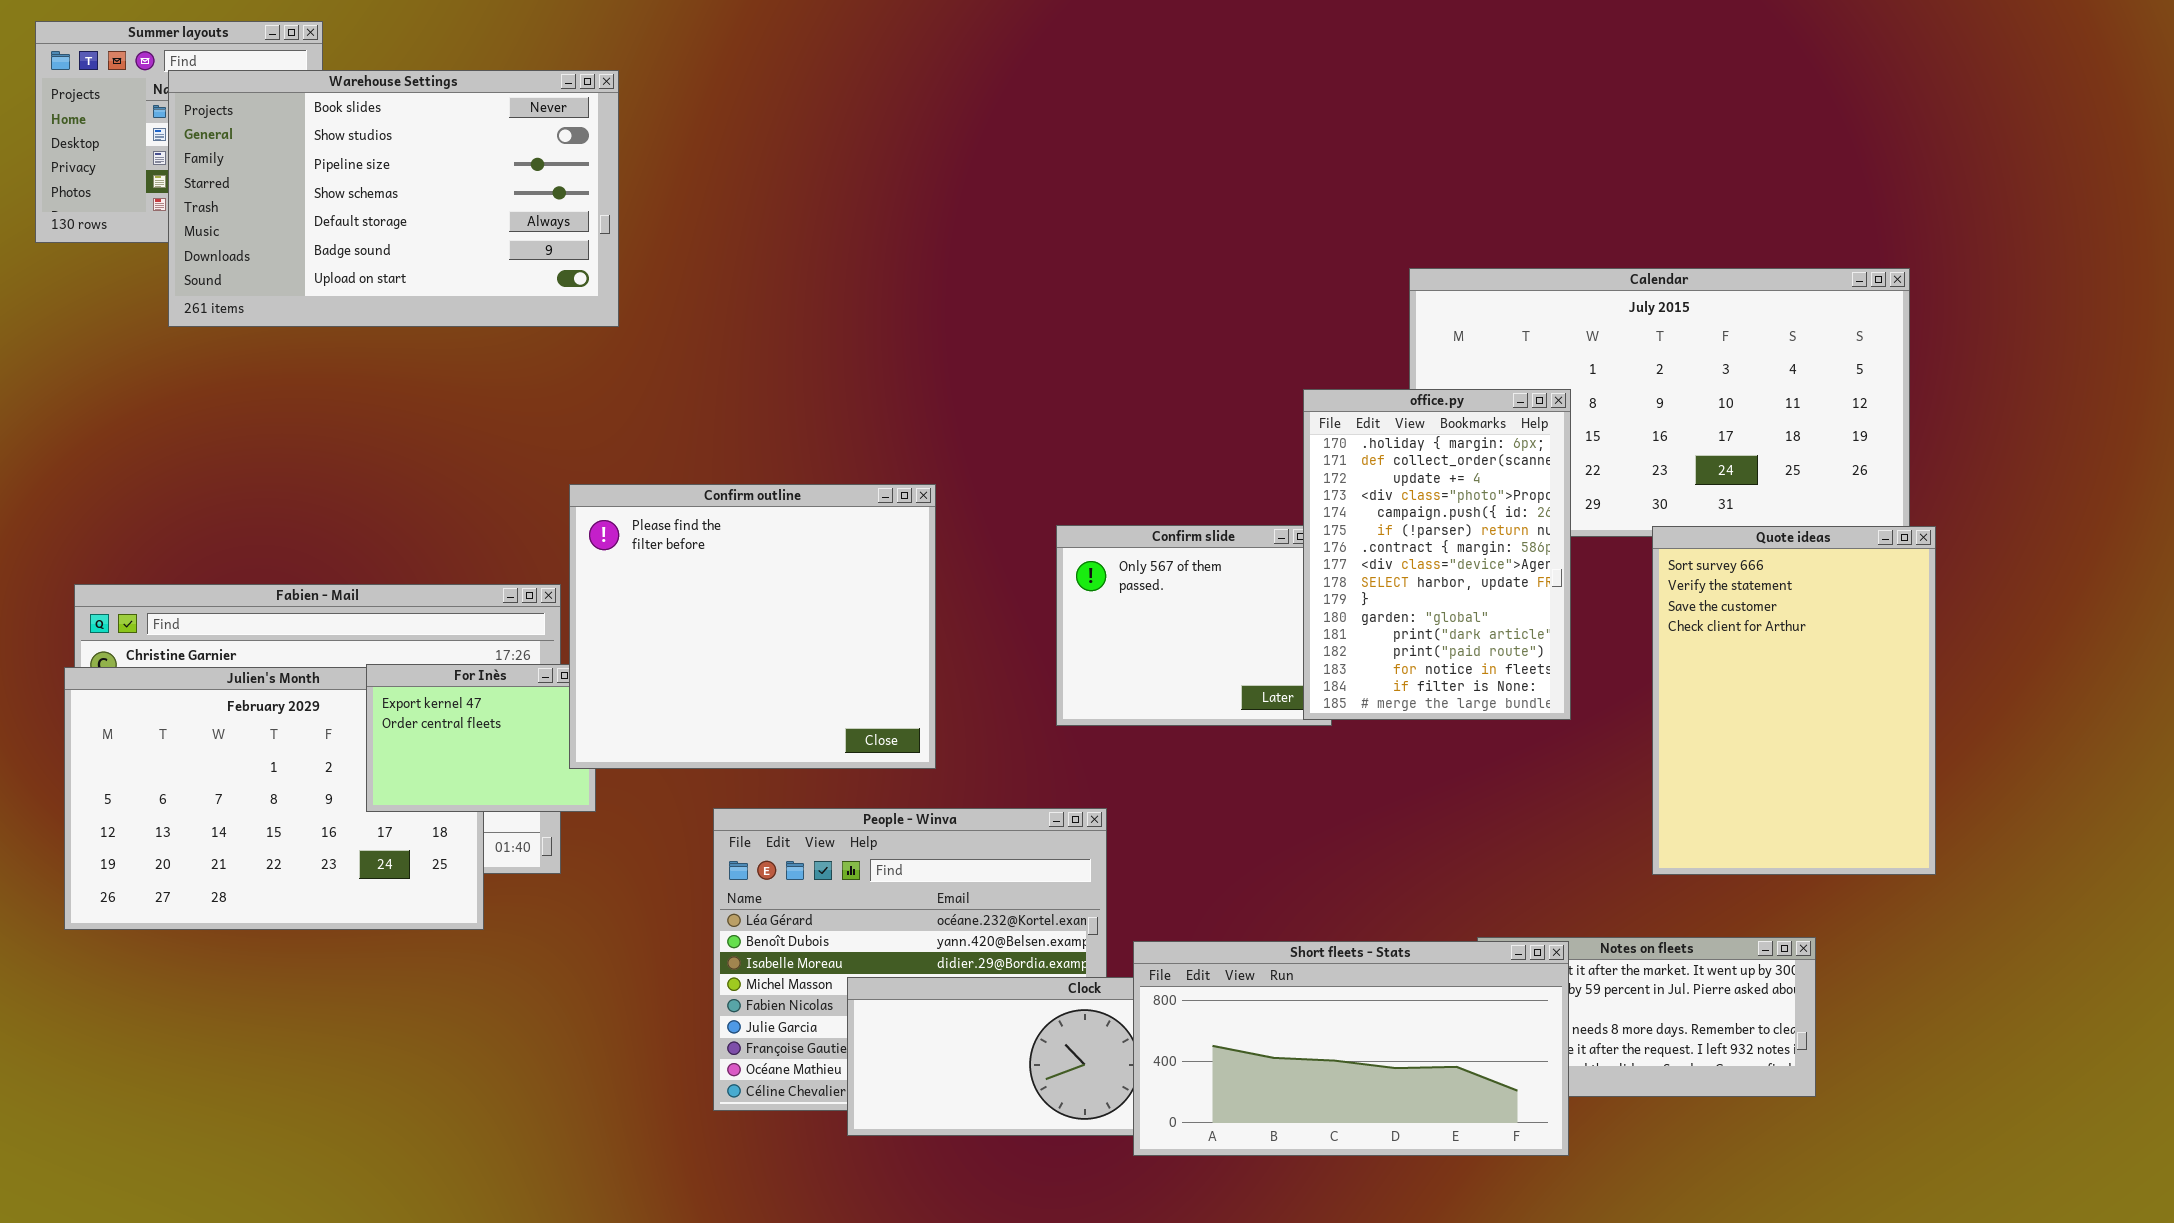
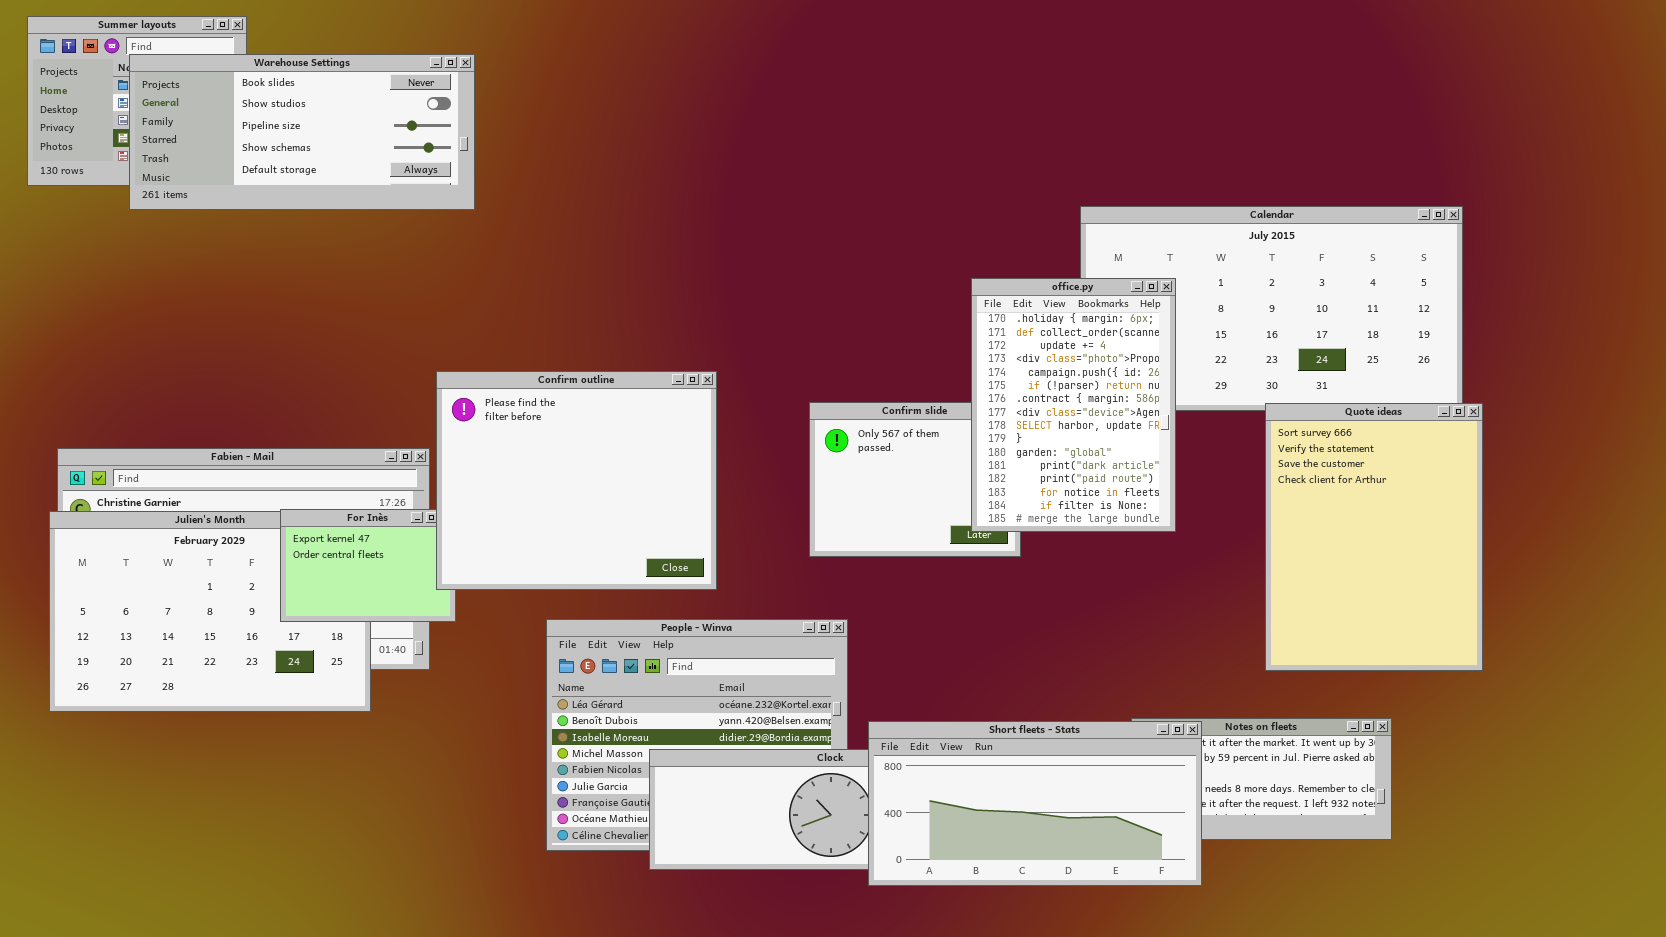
Warehouse Settings: [168,70,619,327] -> [129,54,475,210], resized
office.py: [1303,389,1571,720] -> [971,278,1176,532], moved

